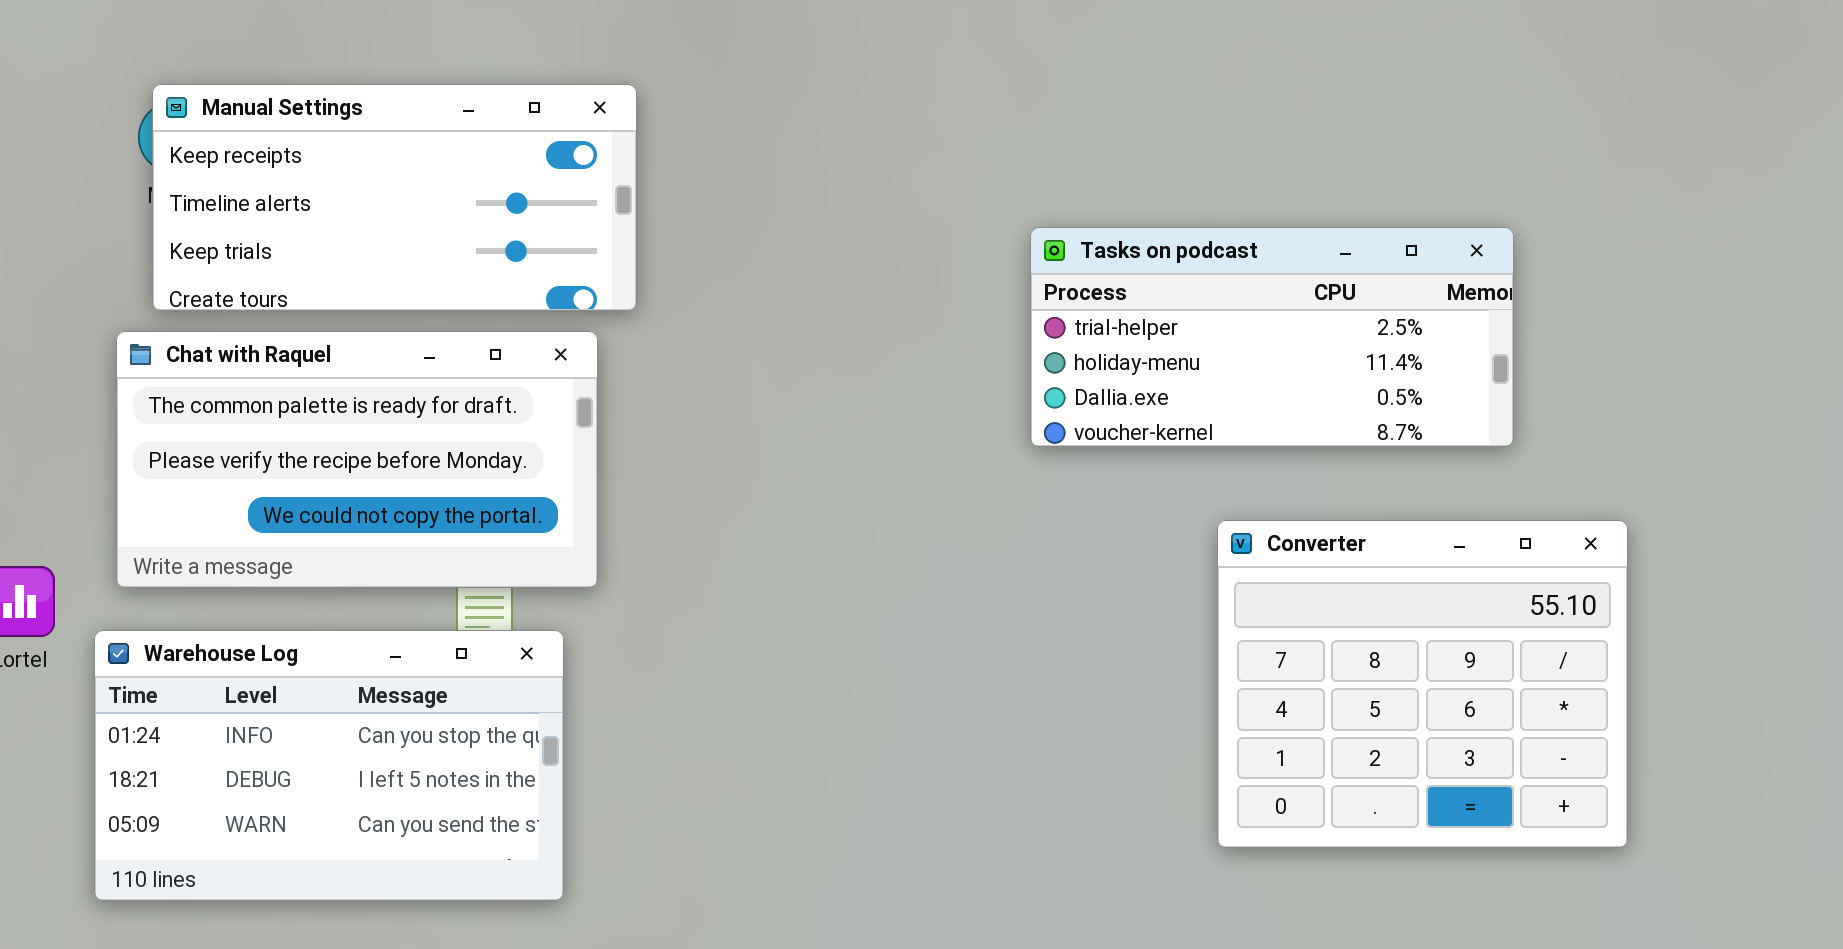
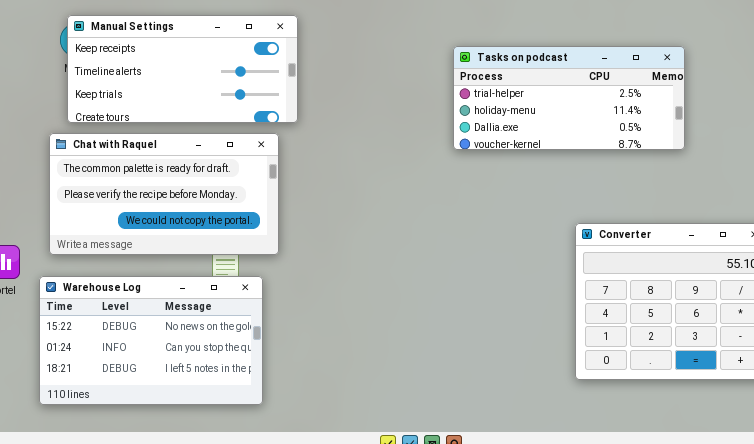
Tasks on podcast: [1030,227,1514,447] -> [453,46,685,150], moved
Warehouse Log: [94,630,564,901] -> [39,276,263,405], scrolled up 1 row

